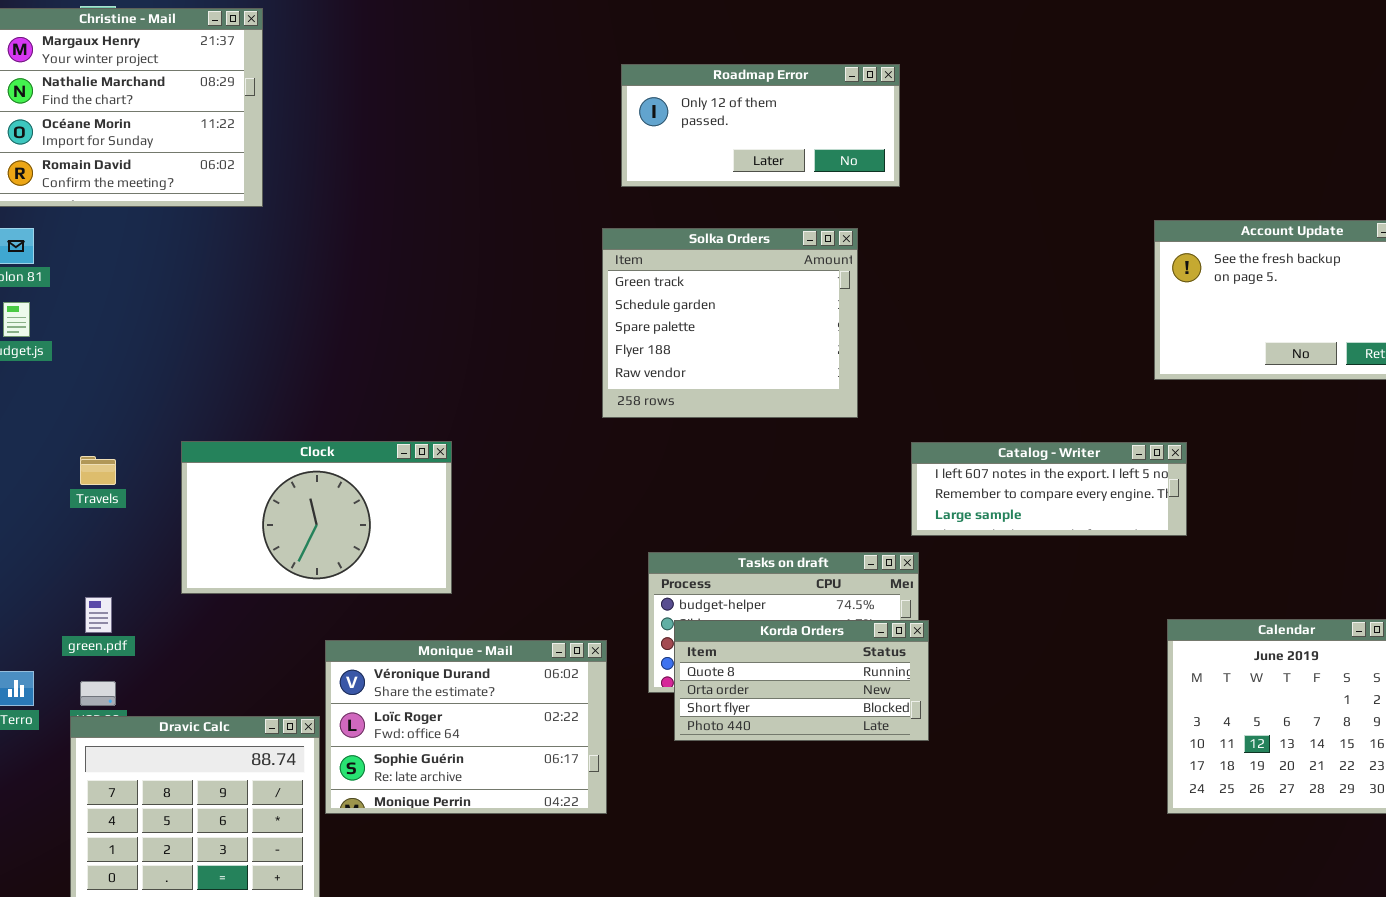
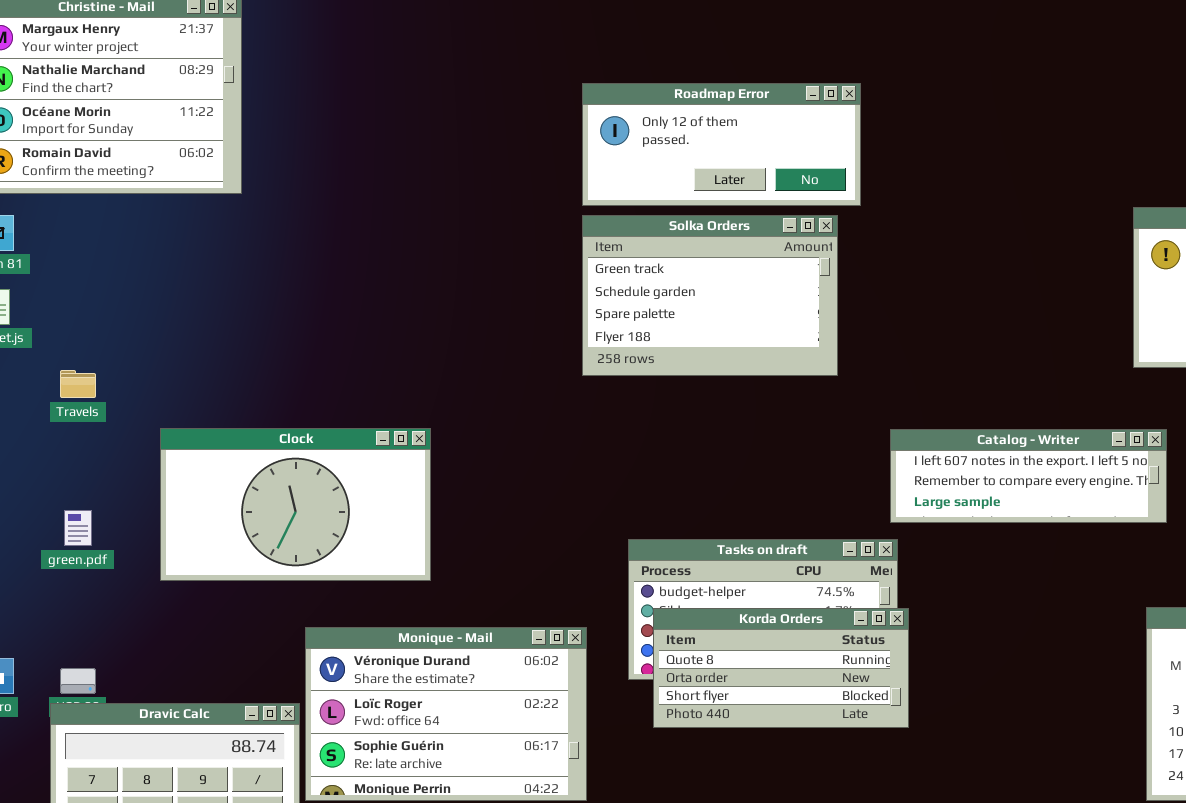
Roadmap Error: [621,64,900,187] -> [582,83,861,206], moved
Solka Orders: [602,228,858,418] -> [582,215,838,376], resized
Travels: [80,456,116,485] -> [60,370,96,398], moved
green.pdf: [85,597,112,633] -> [64,510,92,546], moved

